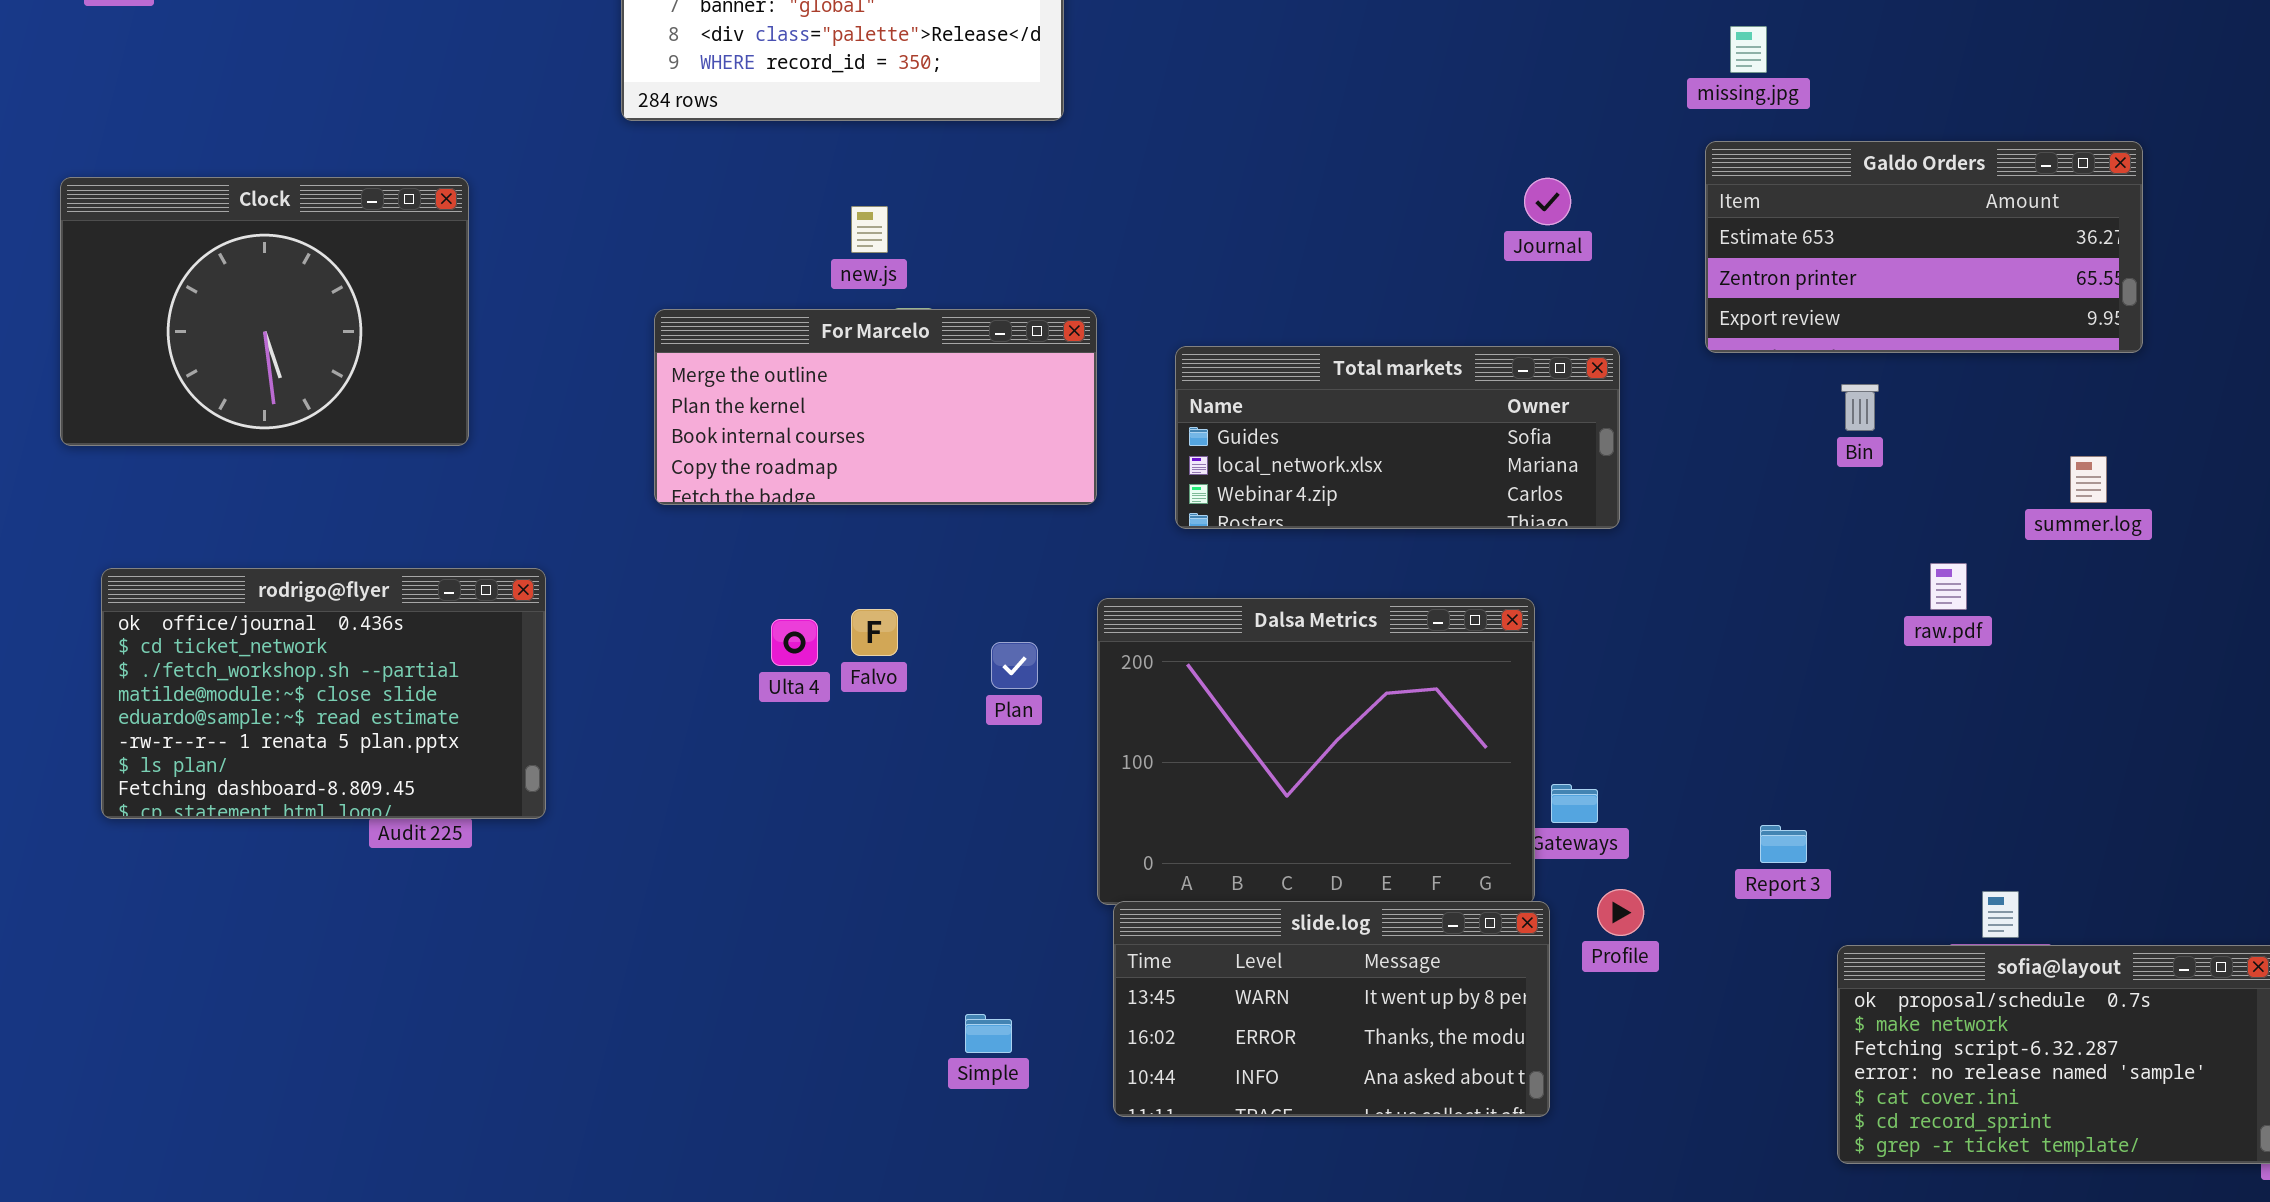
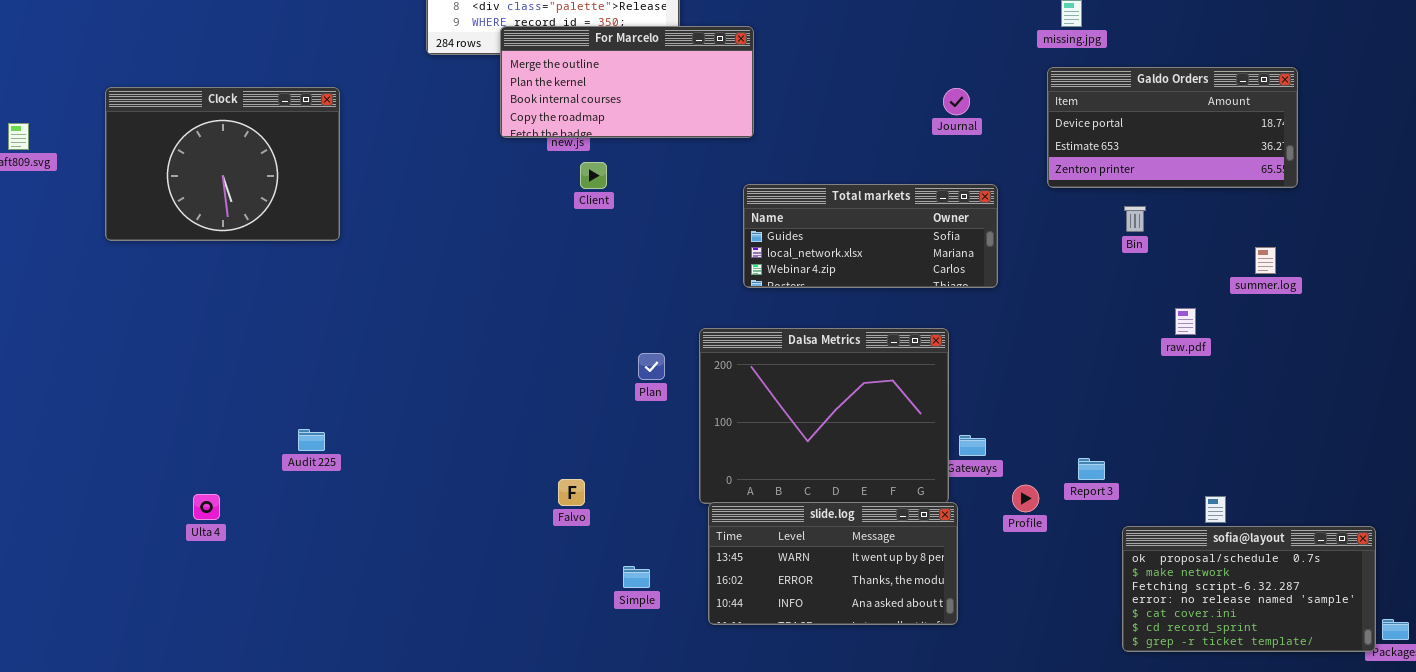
Galdo Orders: [1705,141,2143,353] -> [1047,67,1298,188], scrolled up 1 row
For Marcelo: [654,309,1097,505] -> [500,26,754,138], moved
rodrigo@flyer: [101,568,546,819] -> none, closed
Falvo: [851,609,898,656] -> [558,479,585,506], moved
Ulta 4: [771,619,818,666] -> [193,494,220,520], moved
Profile: [1597,889,1644,936] -> [1012,485,1039,512], moved

